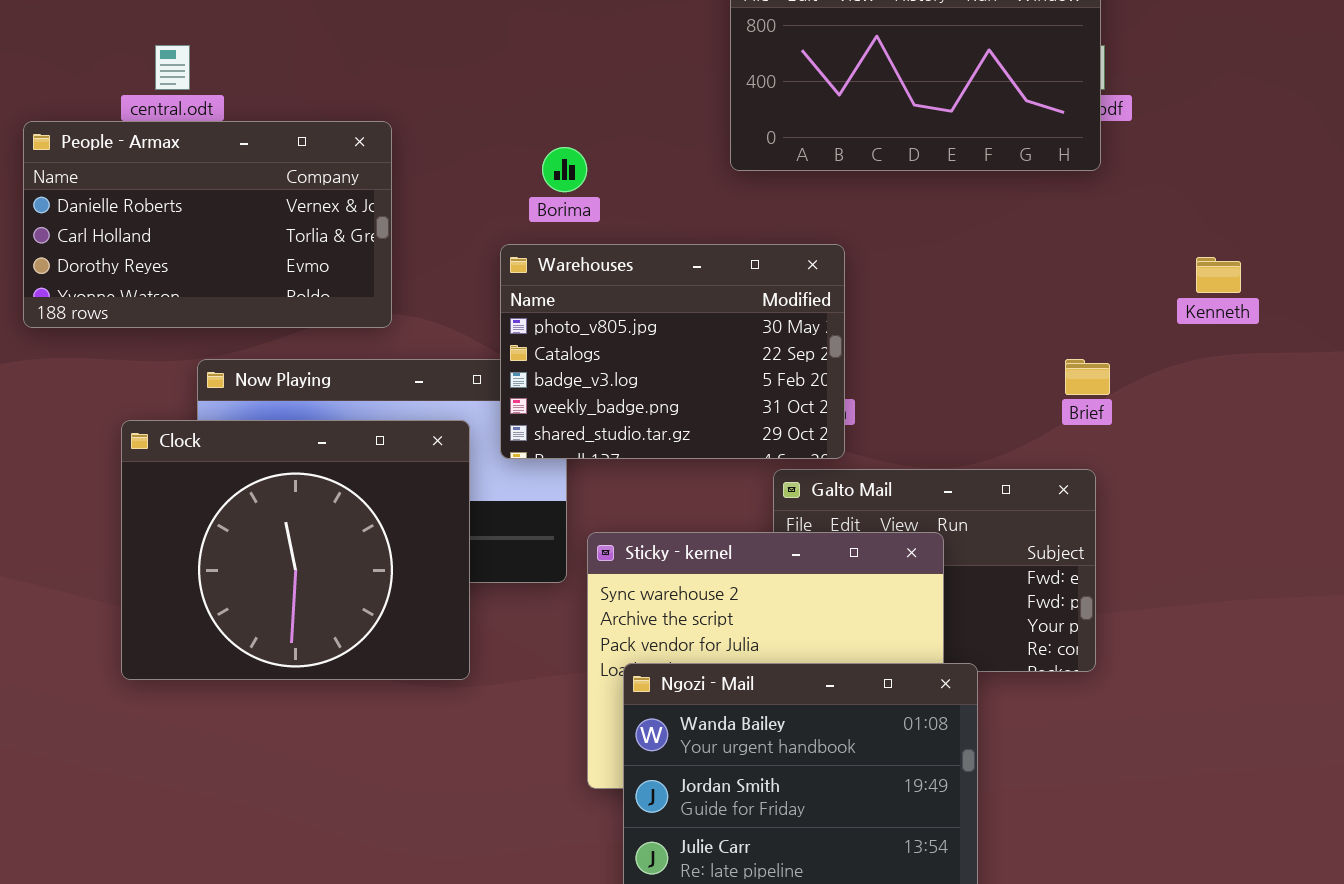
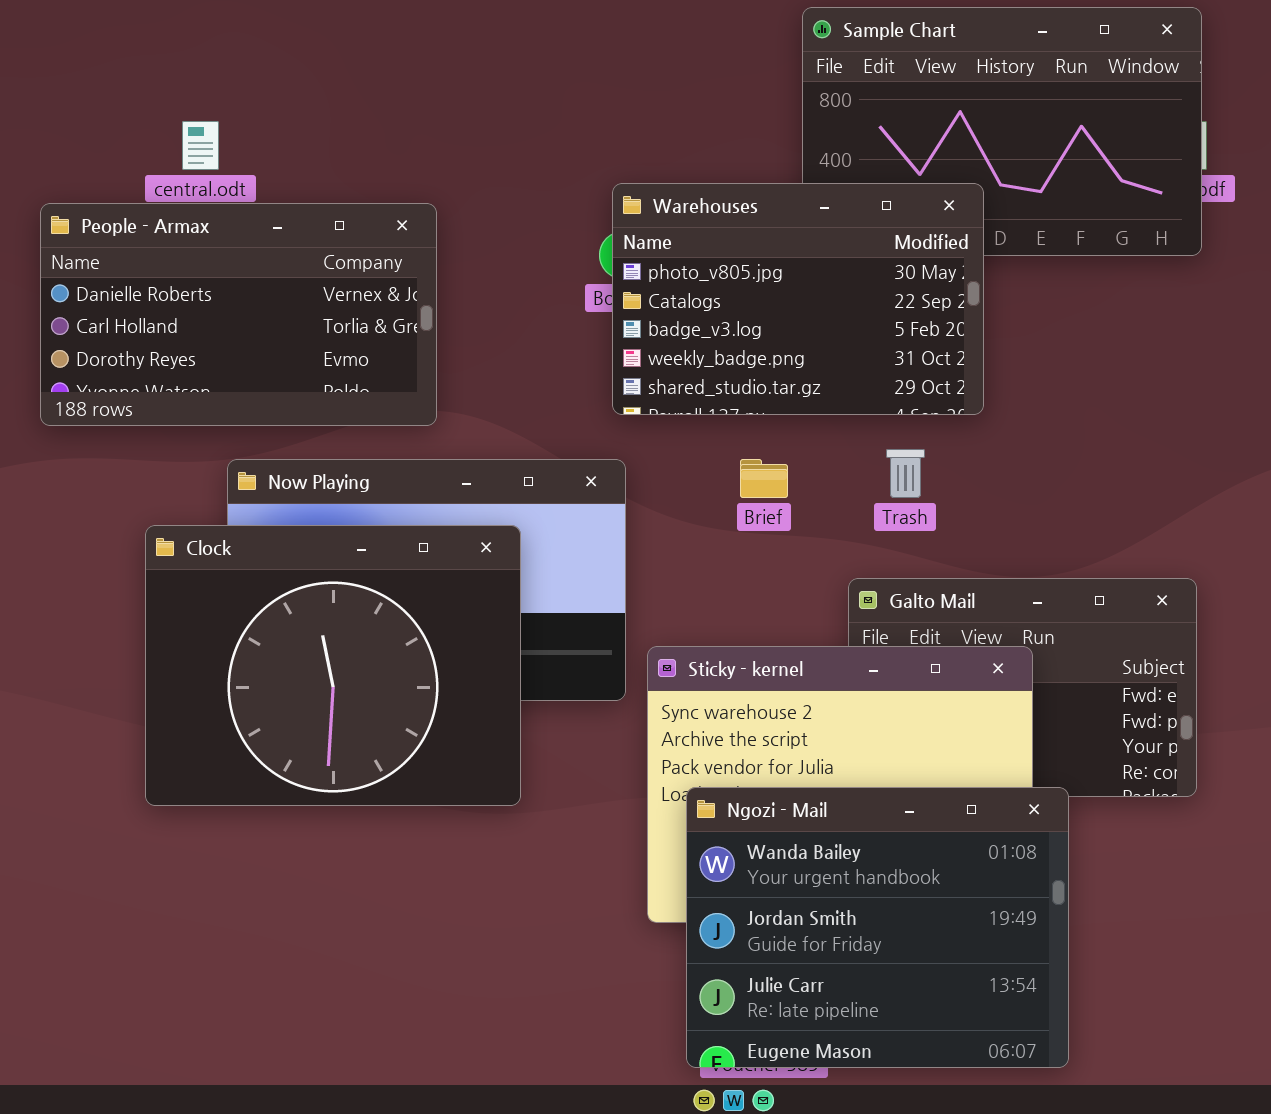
Warehouses: [500,244,845,459] -> [612,183,984,415], moved
Brief: [1065,359,1110,395] -> [740,459,788,498], moved

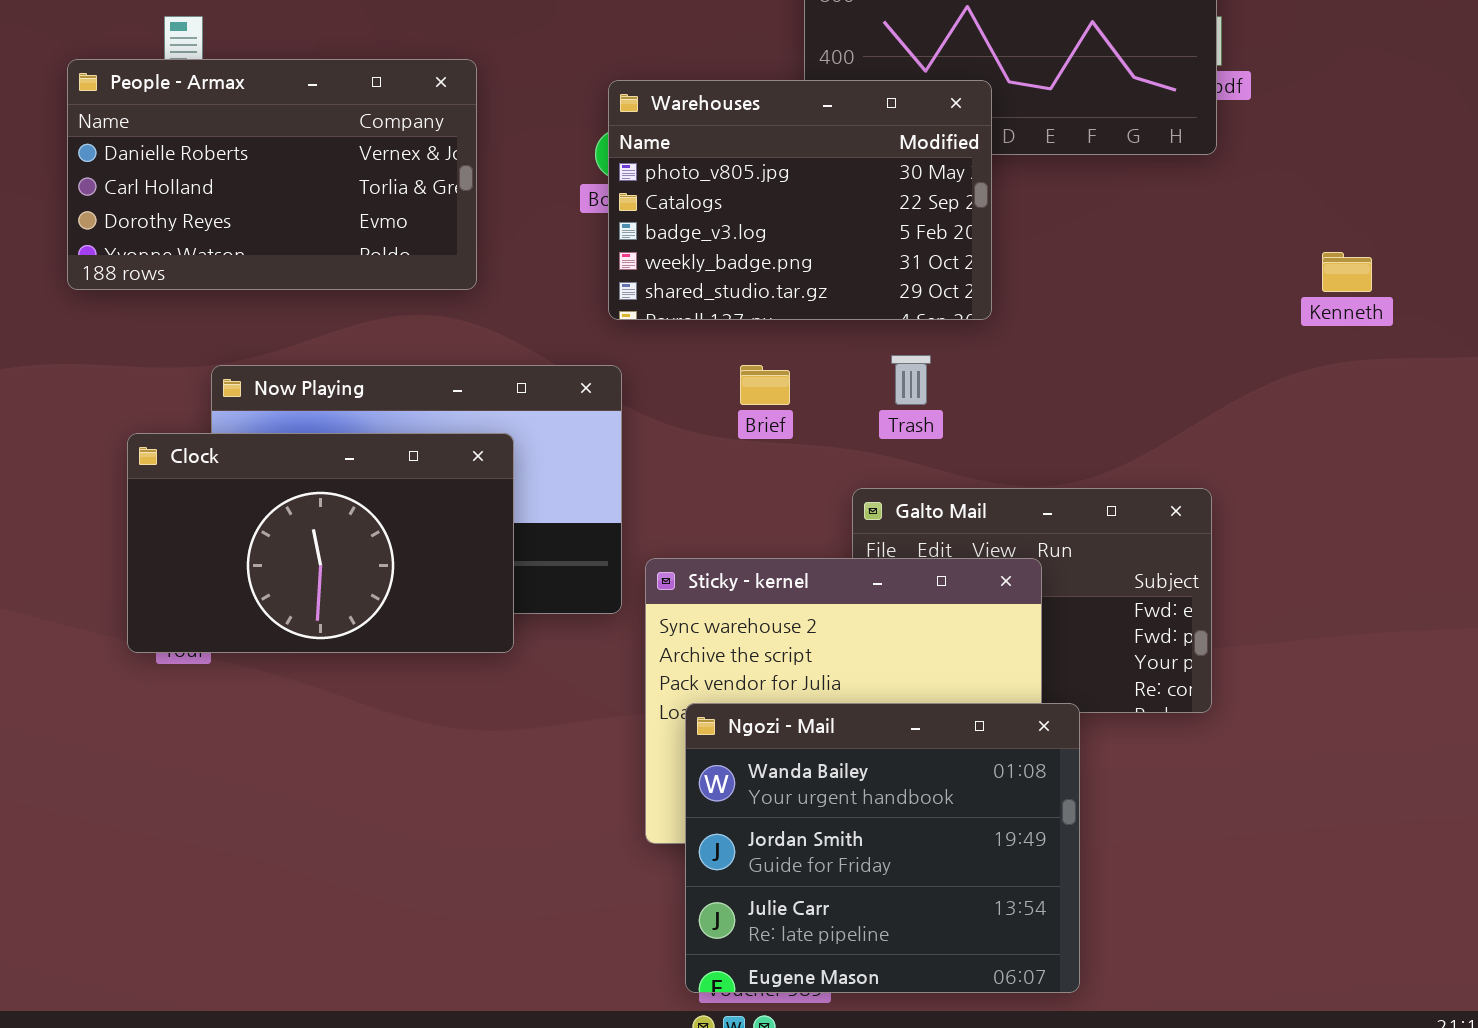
People - Armax: [40,203,437,426] -> [67,59,477,290], moved
Clock: [145,525,521,806] -> [127,433,514,653], resized

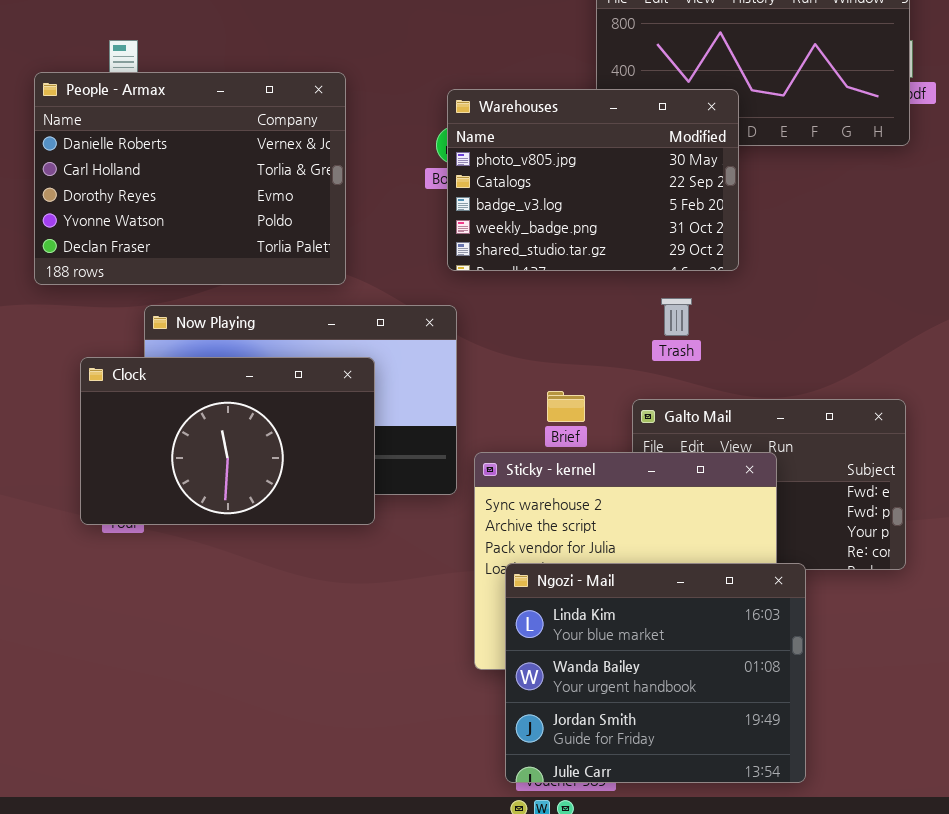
People - Armax: [67,59,477,290] -> [34,72,346,285], resized
Brief: [740,365,790,405] -> [547,391,585,422], moved
Ngozi - Mail: [685,703,1080,993] -> [505,563,806,783], scrolled up 1 row

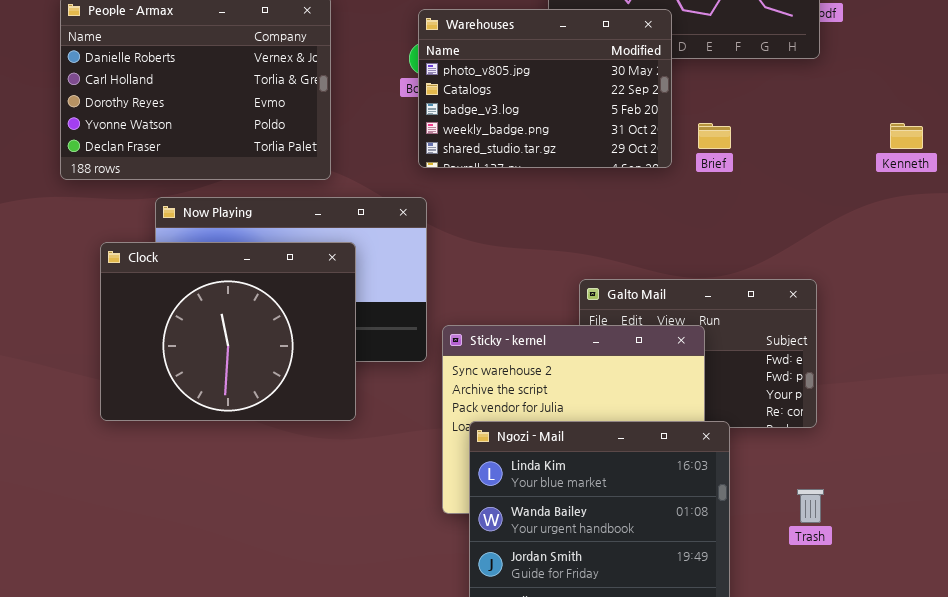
Trash: [661,298,692,336] -> [797,489,824,523], moved
Clock: [80,357,375,525] -> [100,242,356,421], resized
Brief: [547,391,585,422] -> [698,123,731,149], moved

